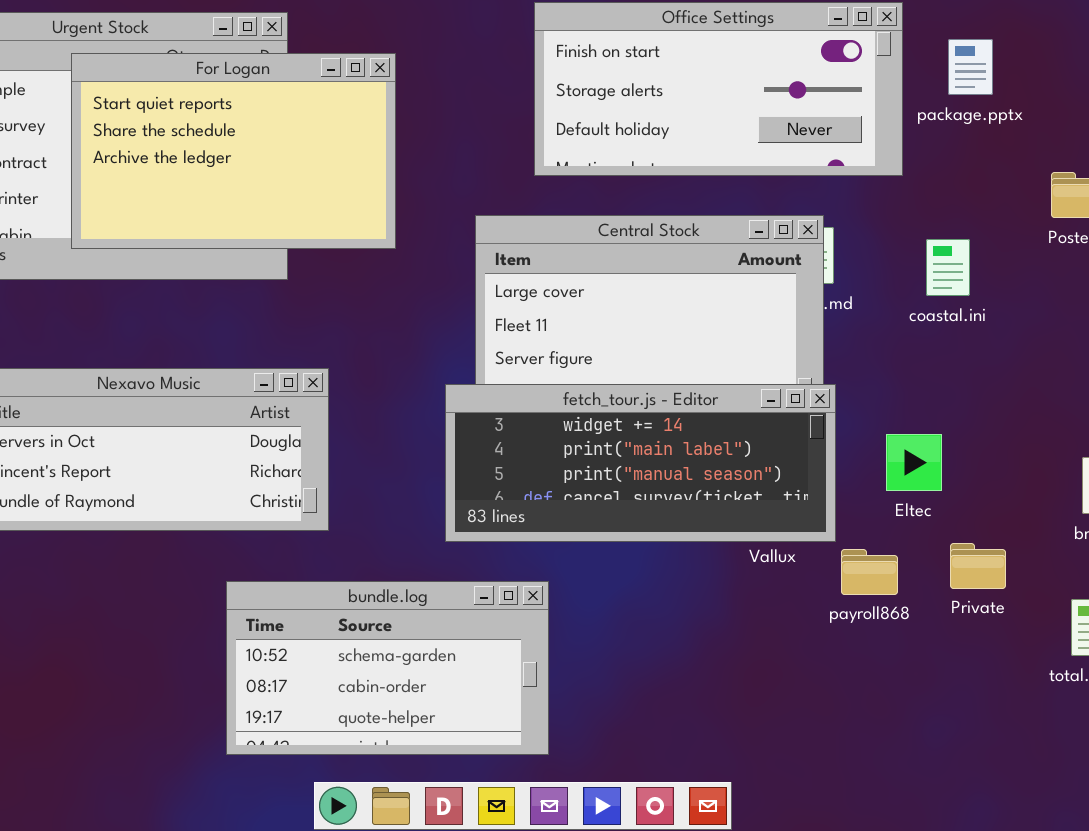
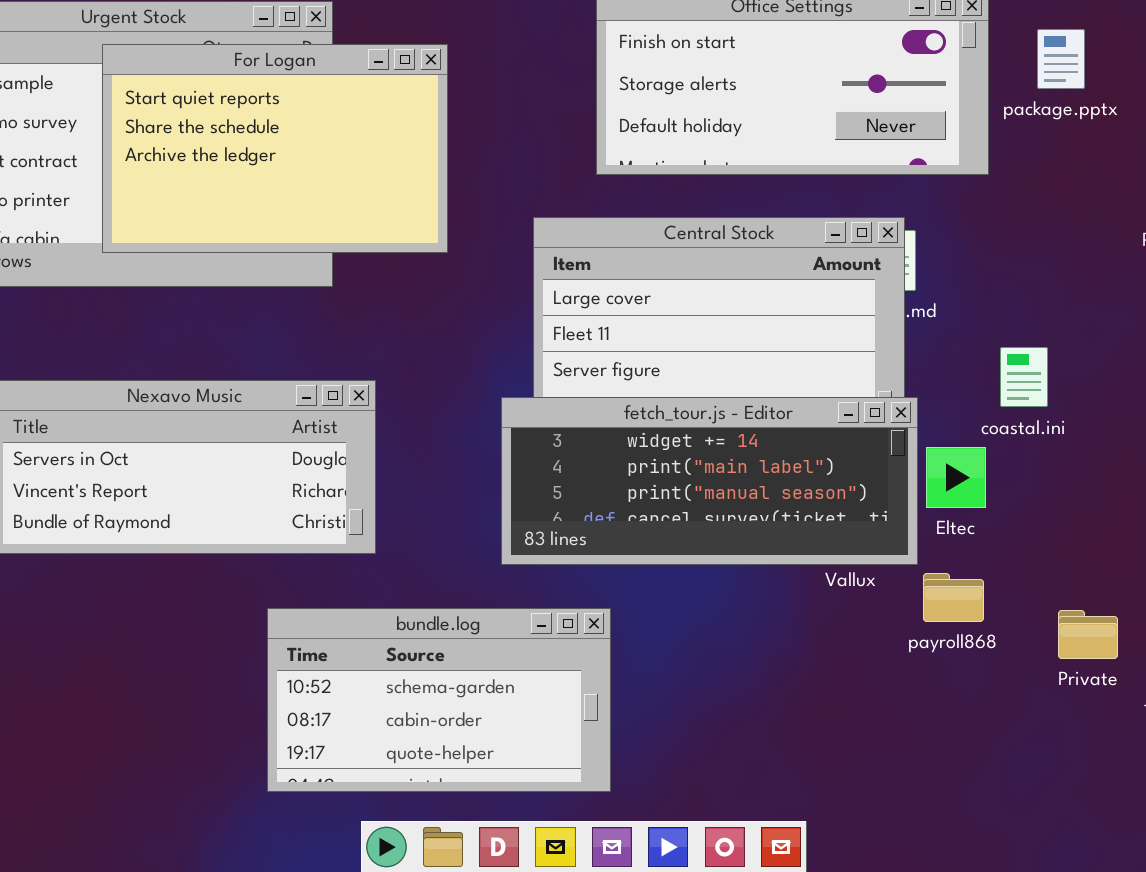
coastal.ini: [926,239,970,296] -> [1000,347,1048,407], moved
Eltec: [886,434,942,491] -> [926,447,986,508], moved
Private: [950,543,1006,589] -> [1058,610,1118,659], moved

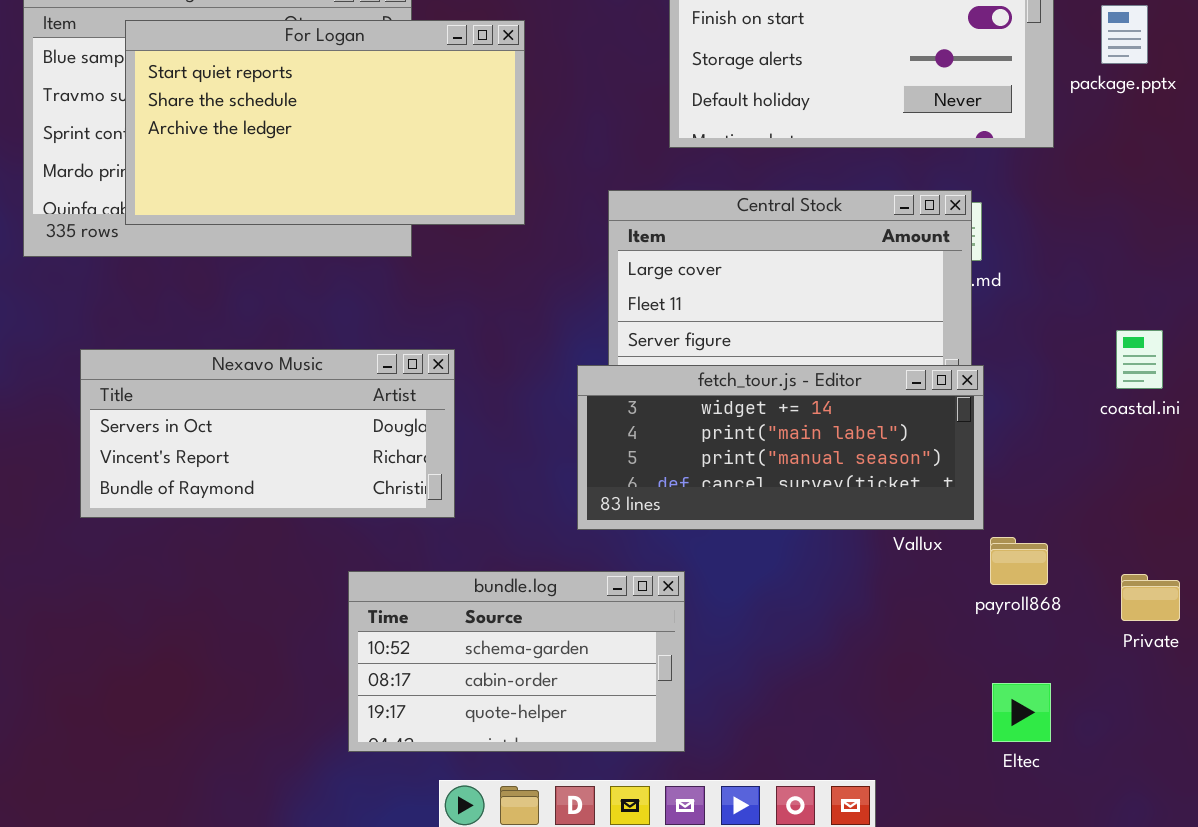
For Logan: [102,44,448,253] -> [125,20,525,225], resized
coastal.ini: [1000,347,1048,407] -> [1116,330,1163,389], moved
Eltec: [926,447,986,508] -> [992,683,1051,742], moved

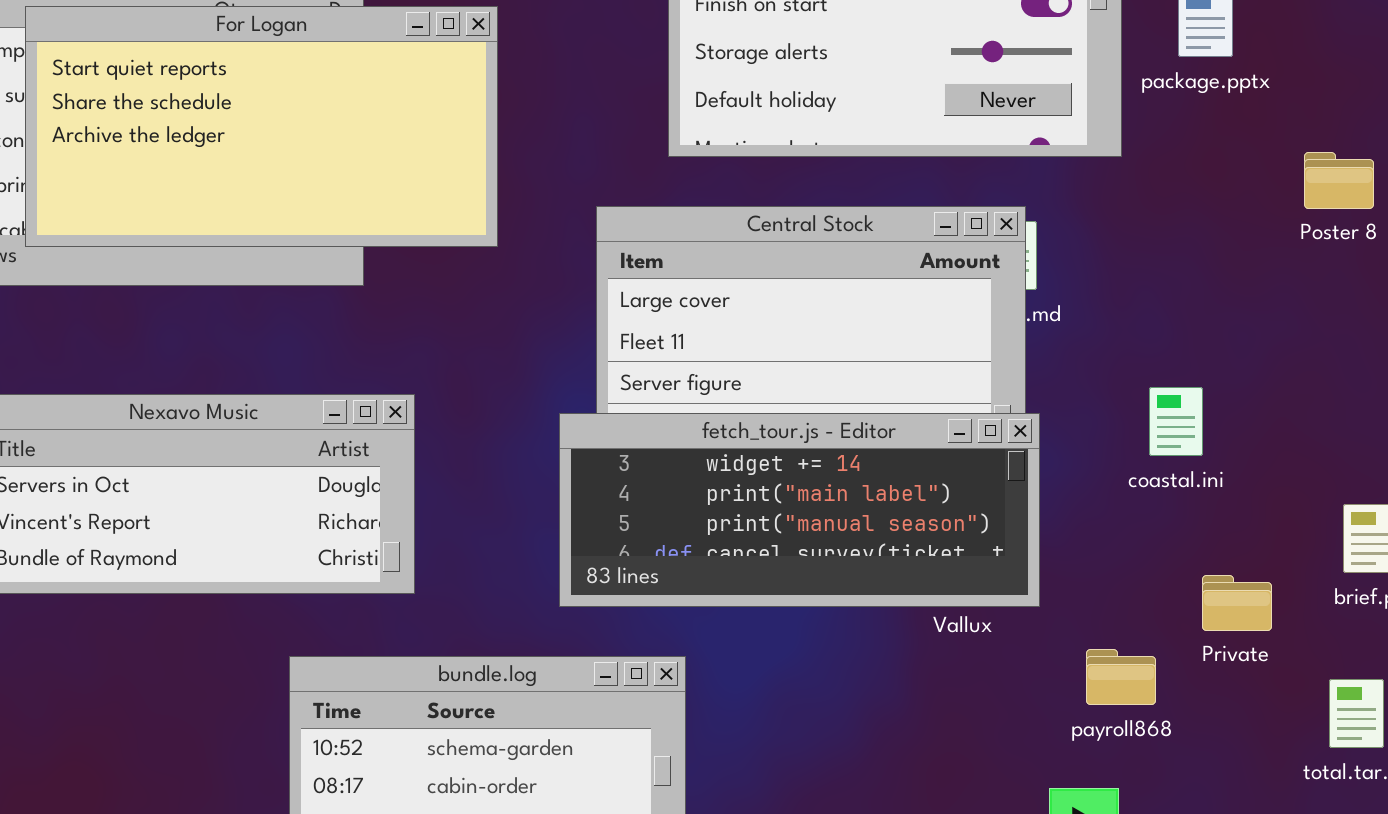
coastal.ini: [1116,330,1163,389] -> [1149,387,1203,456], moved
payroll868: [990,537,1048,585] -> [1086,649,1156,705], moved
Private: [1121,574,1180,621] -> [1202,575,1272,631], moved

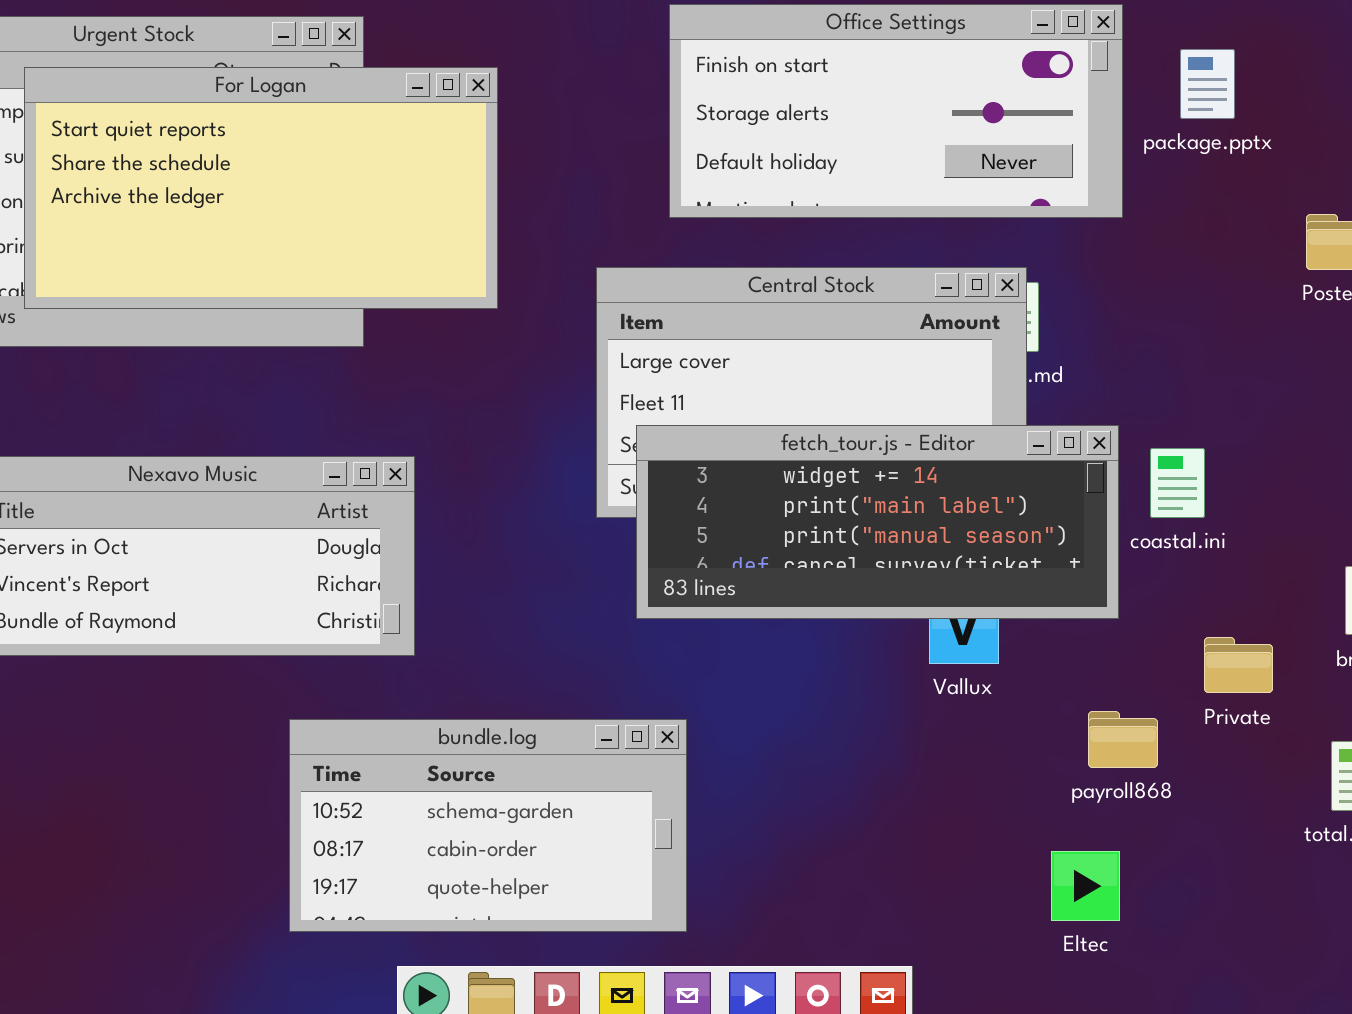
fetch_tour.js - Editor: [559,413,1040,607] -> [636,425,1119,619], moved

